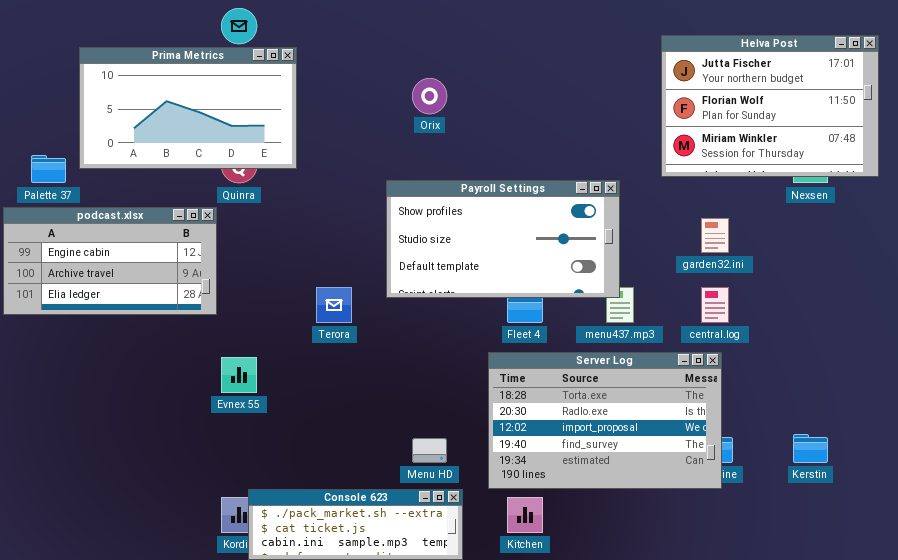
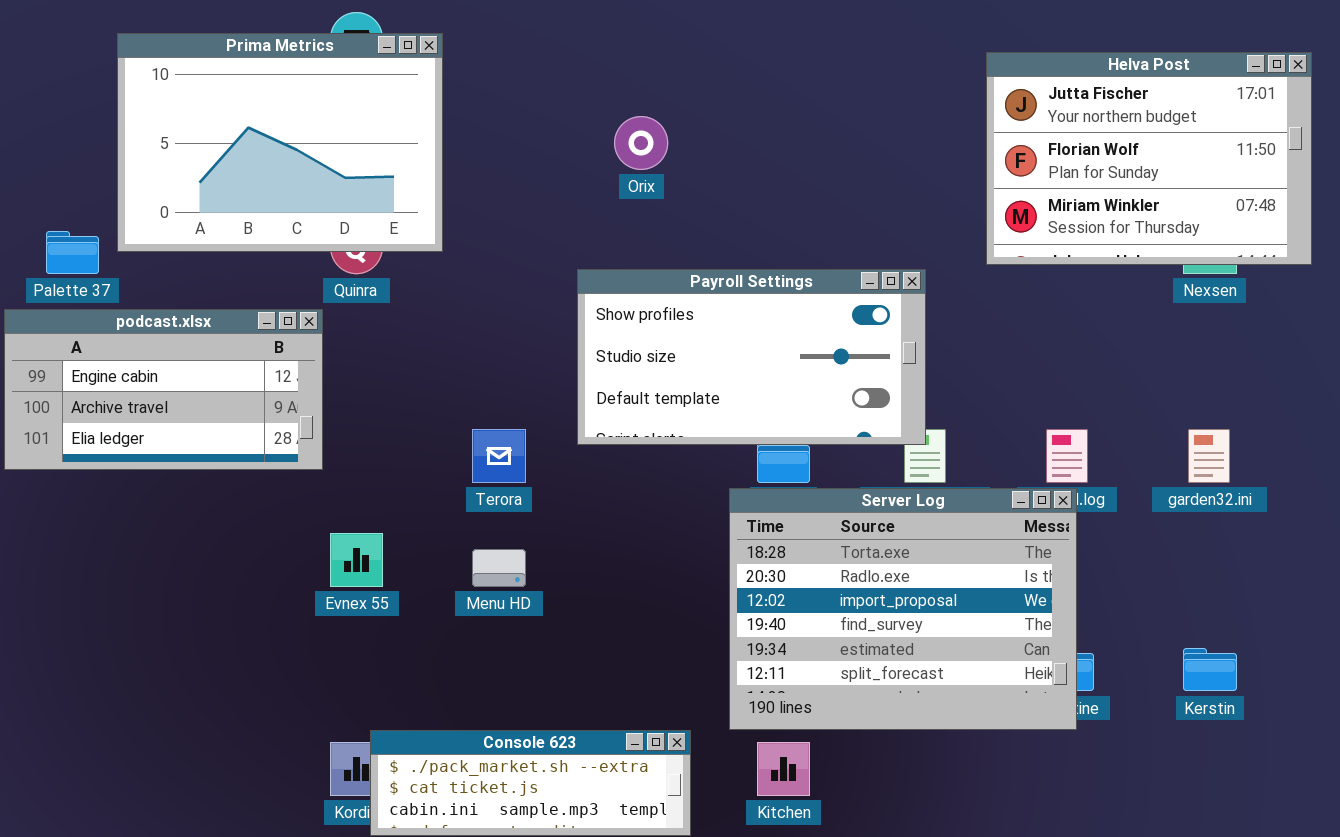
Prima Metrics: [79,47,297,169] -> [117,33,443,252], resized
garden32.ini: [701,218,729,253] -> [1188,429,1230,483], moved
Server Log: [488,352,722,489] -> [729,488,1077,730], resized
Menu HD: [412,438,447,463] -> [472,549,526,587], moved

